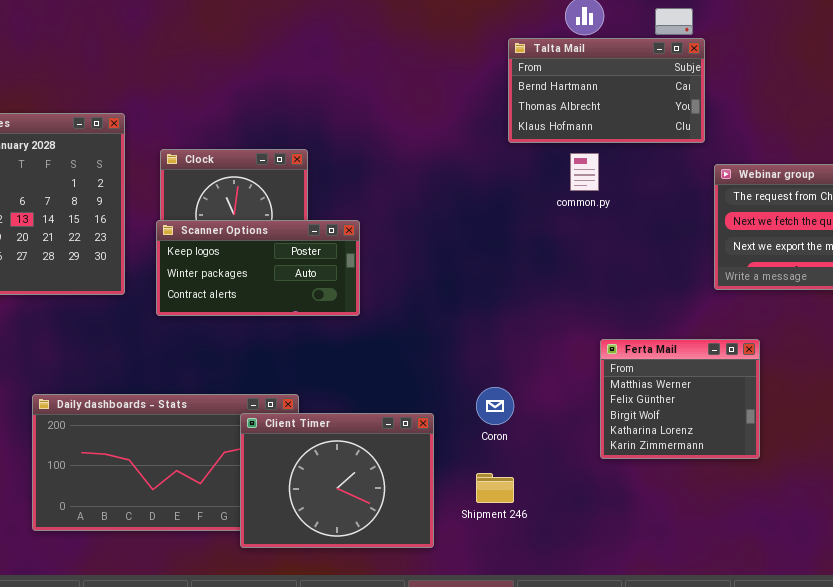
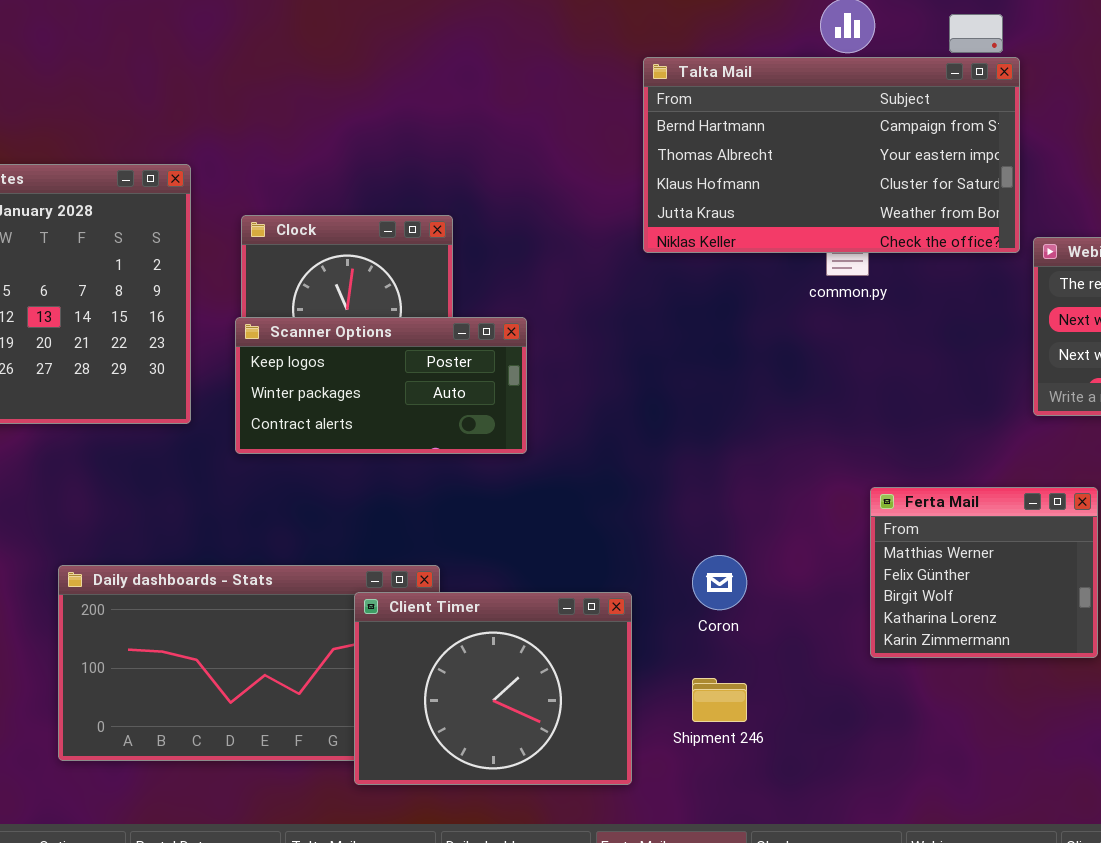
Talta Mail: [508,38,705,143] -> [643,57,1020,253], resized

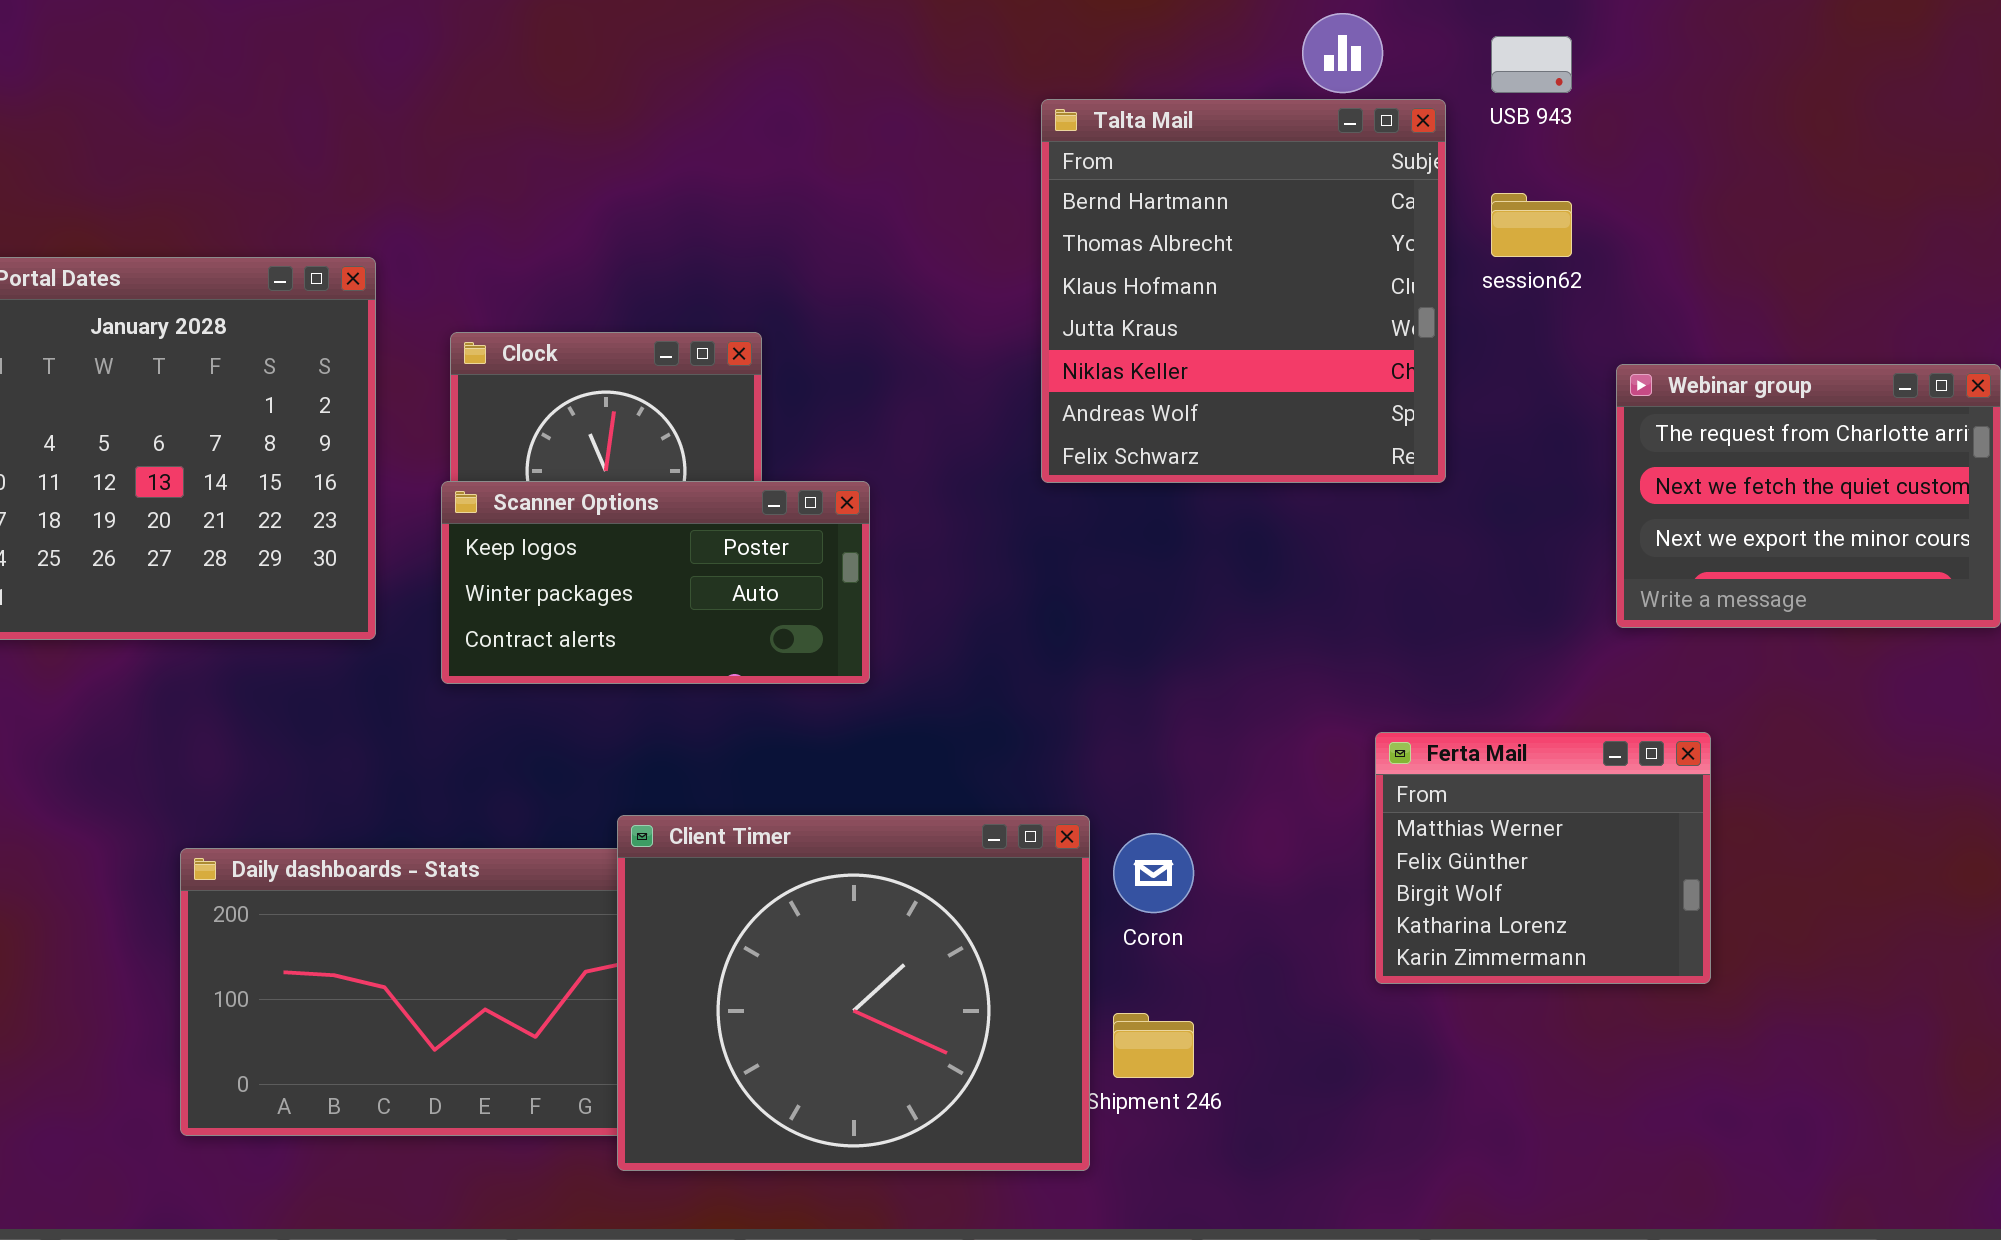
Talta Mail: [643,57,1020,253] -> [1041,99,1446,483], resized
Client Timer: [354,592,632,785] -> [617,815,1090,1171], resized

